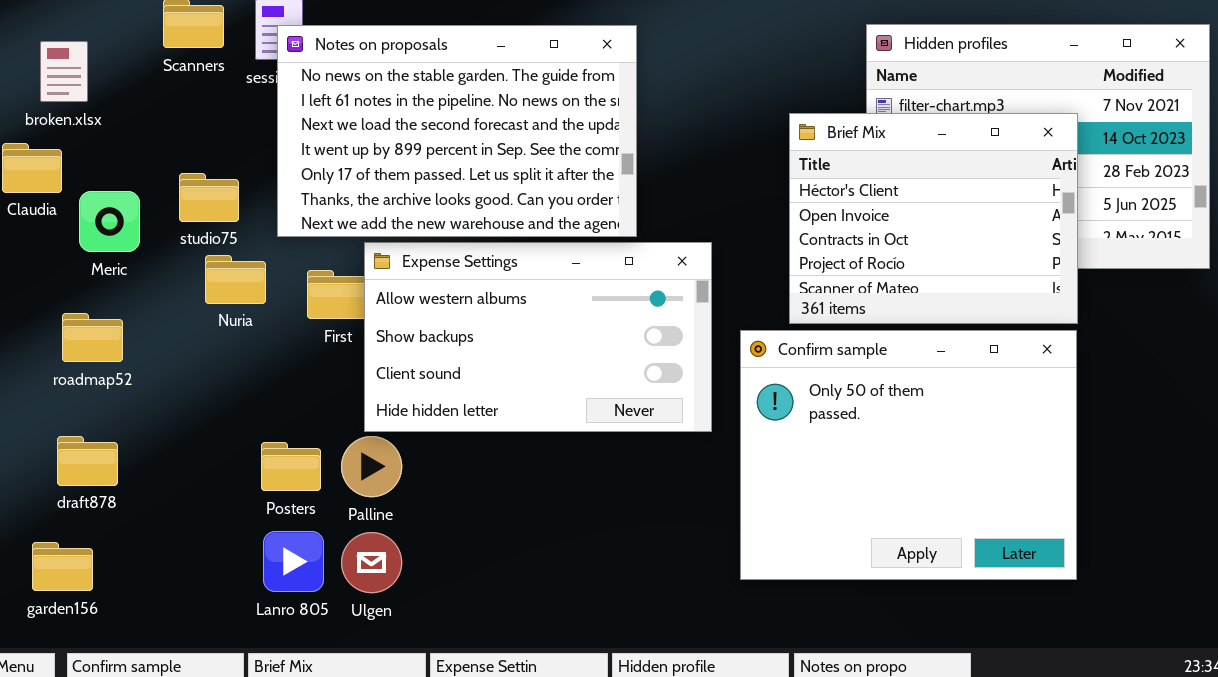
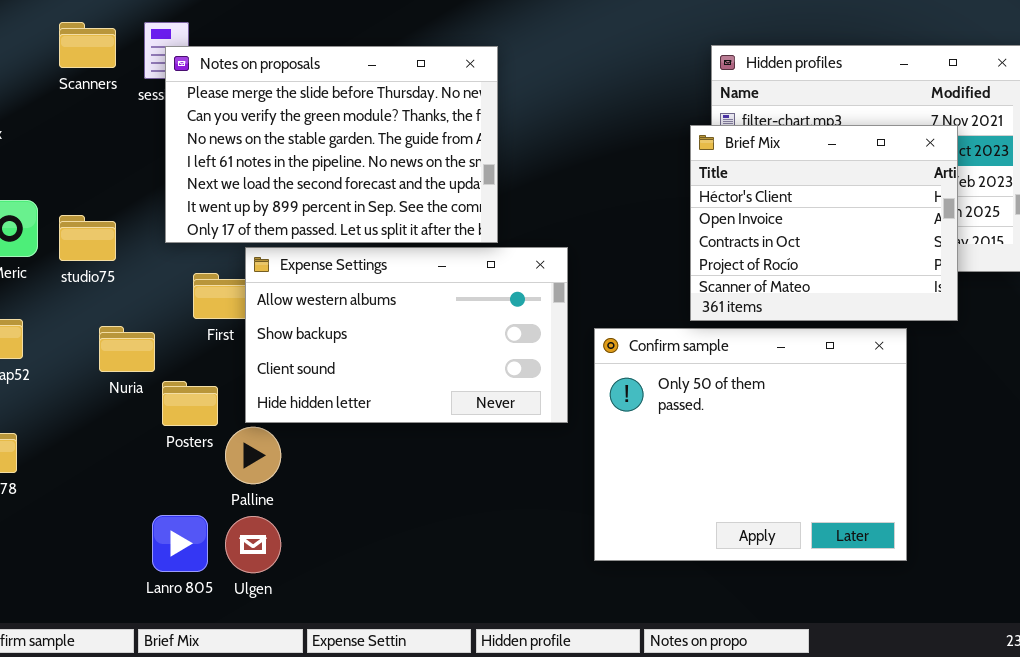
Notes on proposals: [277,25,637,237] -> [165,46,498,243], scrolled up 2 rows
Brief Mix: [789,113,1078,324] -> [690,125,958,321], moved
studio75: [179,173,239,222] -> [59,215,116,261], moved
Nuria: [205,255,266,304] -> [99,326,155,372], moved
Posters: [261,442,321,491] -> [162,381,218,426], moved

